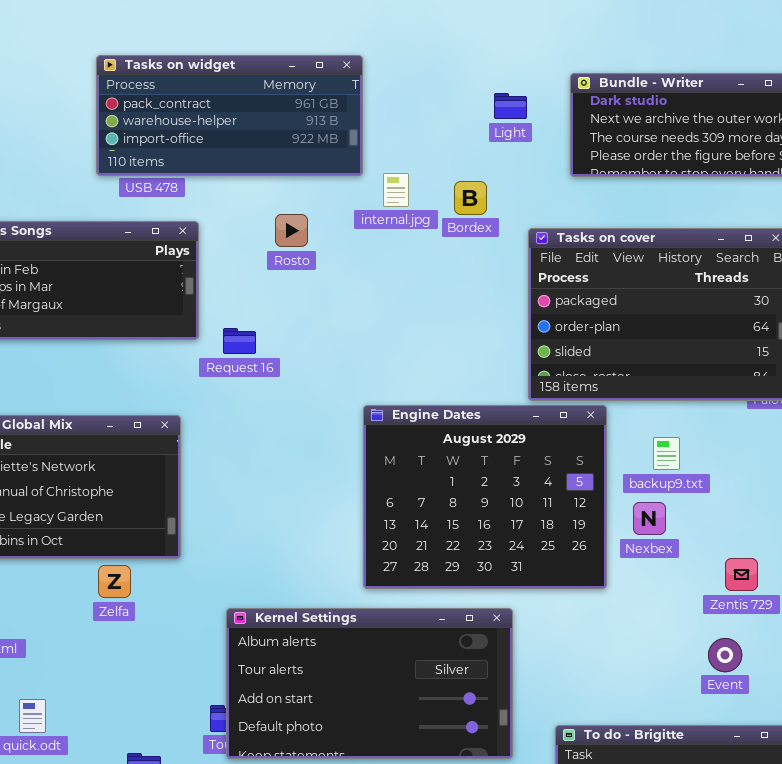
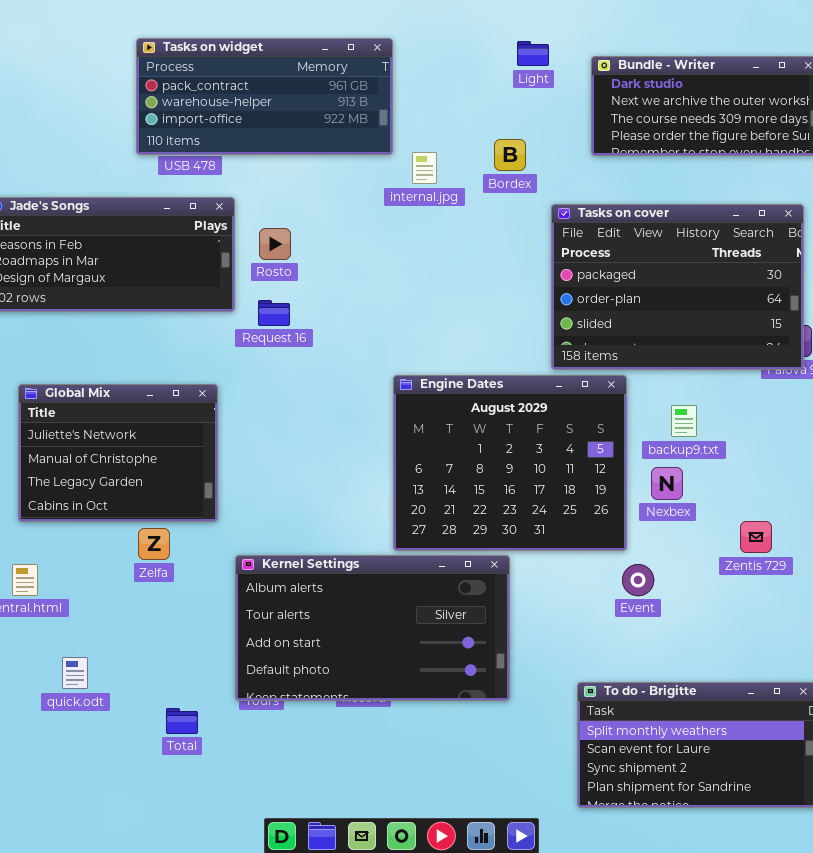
Light: [494,93,527,119] -> [517,41,549,66], moved
Bordex: [454,181,487,215] -> [494,139,526,171], moved
Rosto: [275,214,308,247] -> [259,228,291,260], moved
Kernel Settings: [226,608,513,759] -> [235,555,510,701], moved
Event: [708,638,742,672] -> [622,564,654,596], moved

